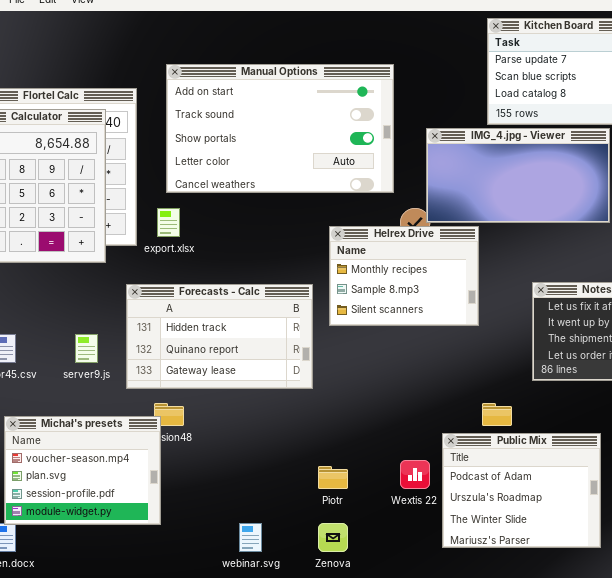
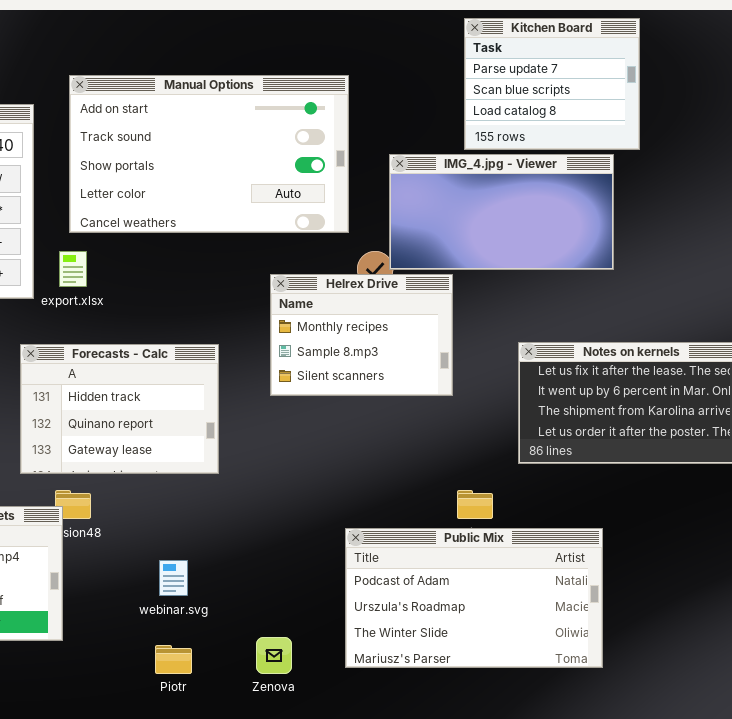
Forecasts - Calc: [126,284,313,389] -> [20,344,219,474], resized
Public Mix: [442,433,601,548] -> [345,528,603,668], resized
Piotr: [318,466,348,489] -> [155,645,192,674], moved
webinar.svg: [239,523,262,552] -> [159,560,188,596], moved

